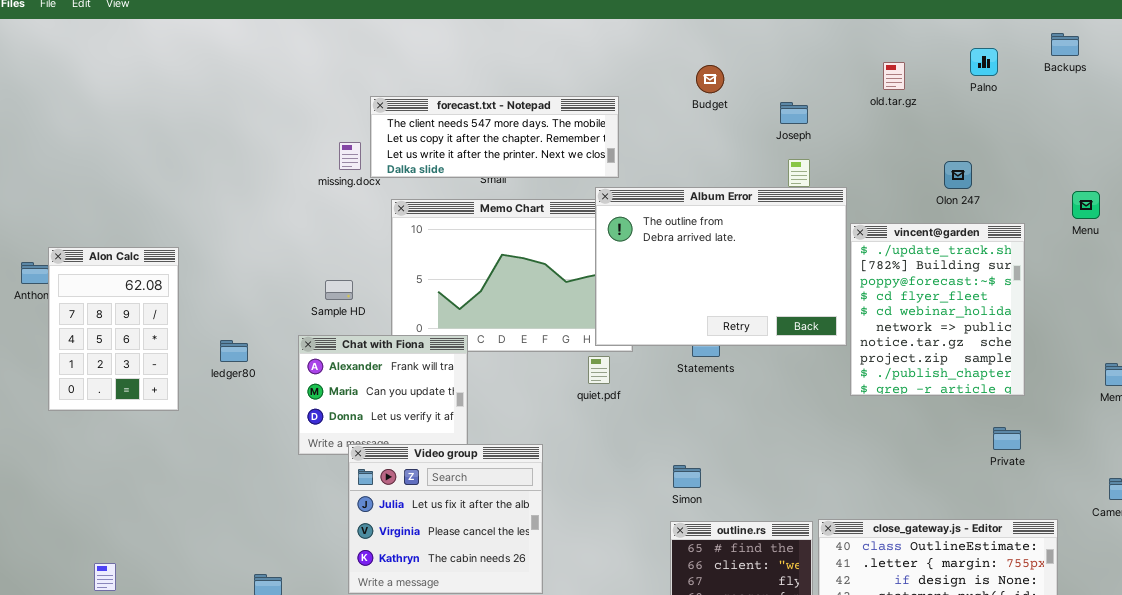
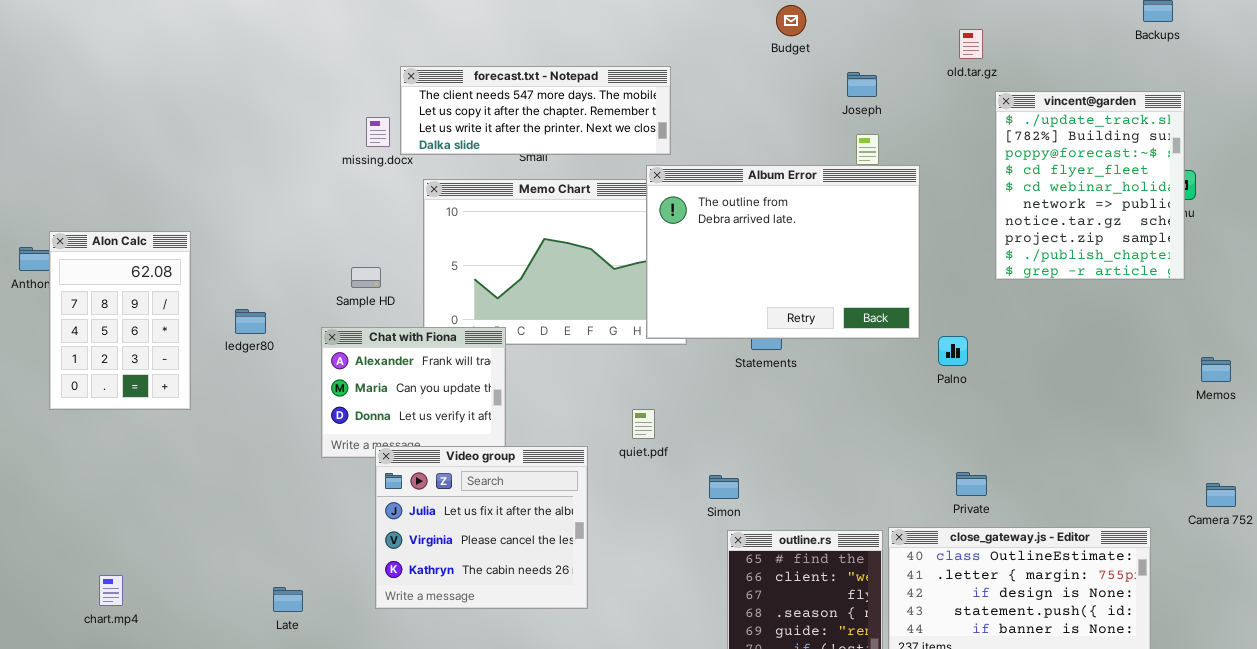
Palno: [970,48,998,76] -> [938,336,968,366], moved
Budget: [696,65,724,93] -> [776,5,806,36], moved
vincent@garden: [850,223,1025,396] -> [995,91,1185,280], moved
ledger80: [220,340,248,362] -> [235,309,266,334], moved
quiet.pdf: [588,356,610,384] -> [632,409,655,439], moved
Private: [993,427,1021,450] -> [956,472,987,496], moved
Simon: [673,465,701,488] -> [709,475,739,499], moved

